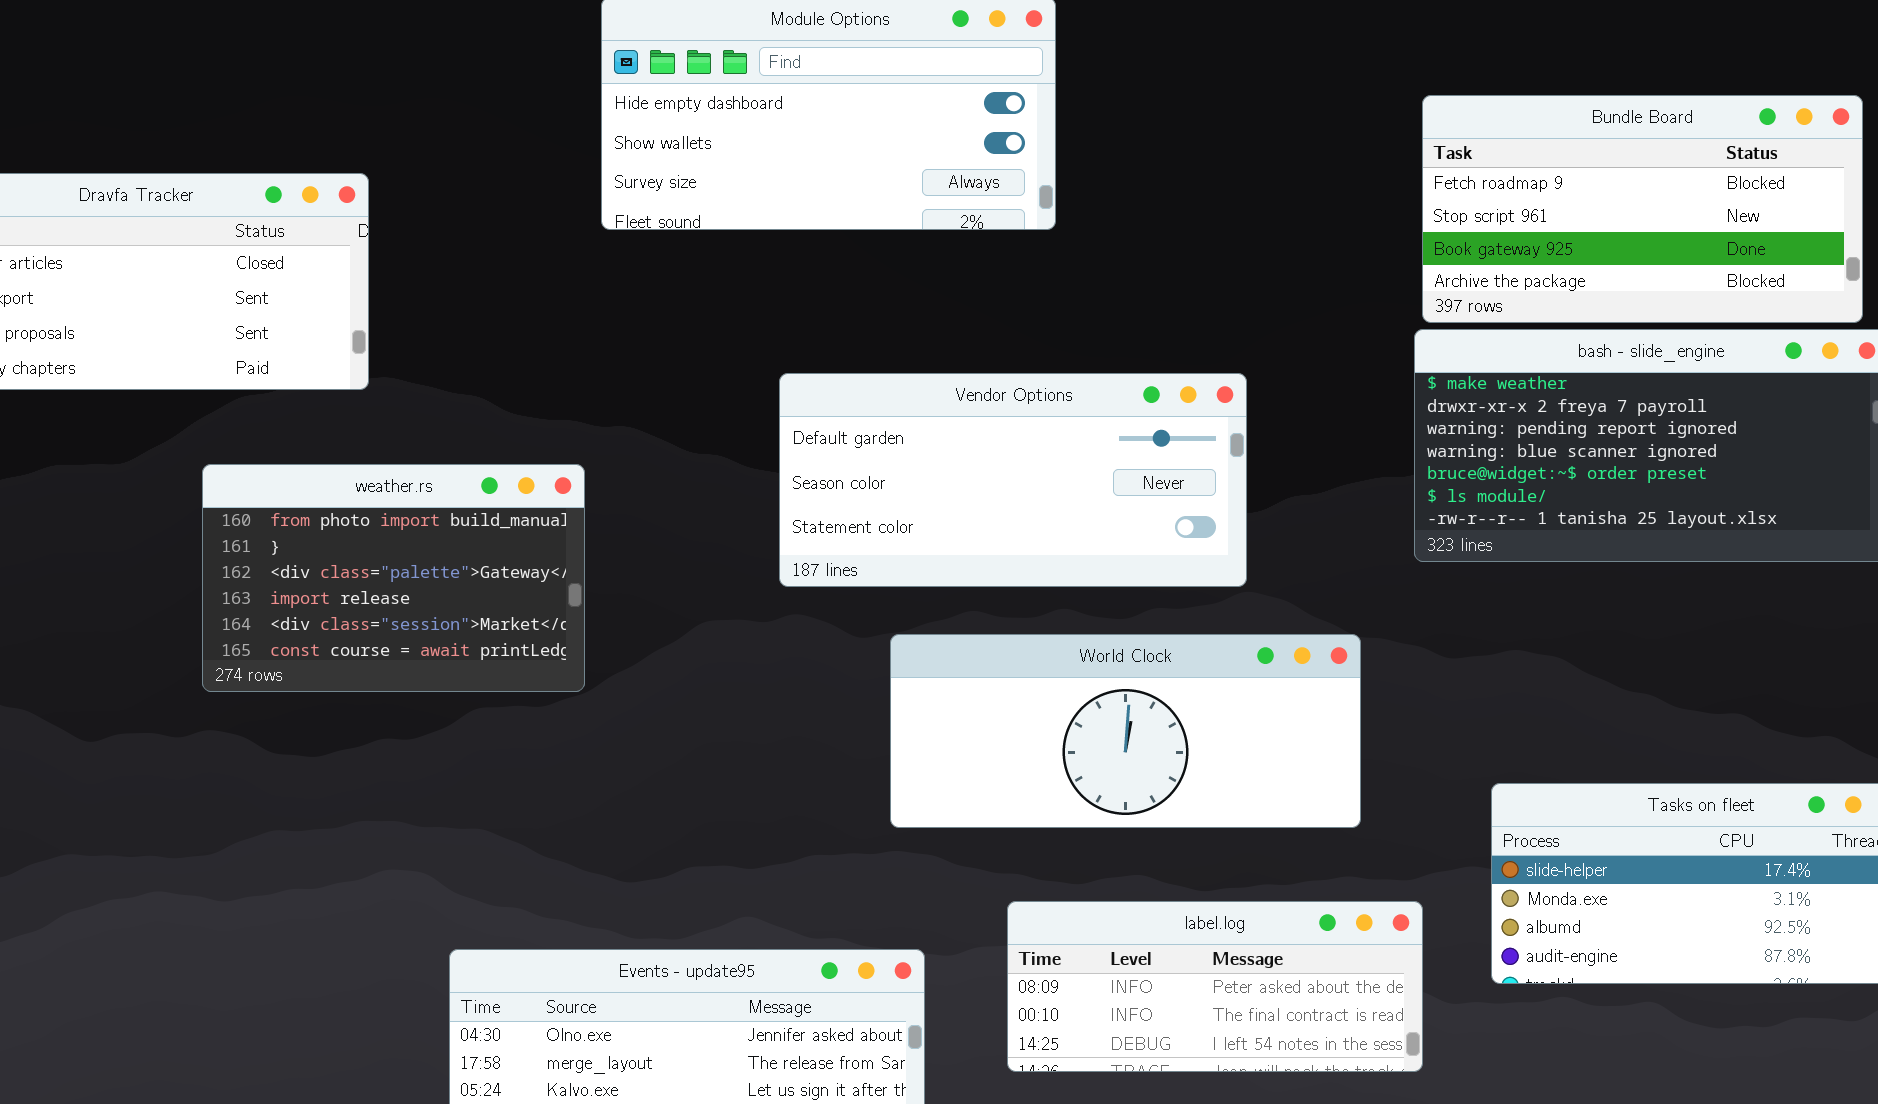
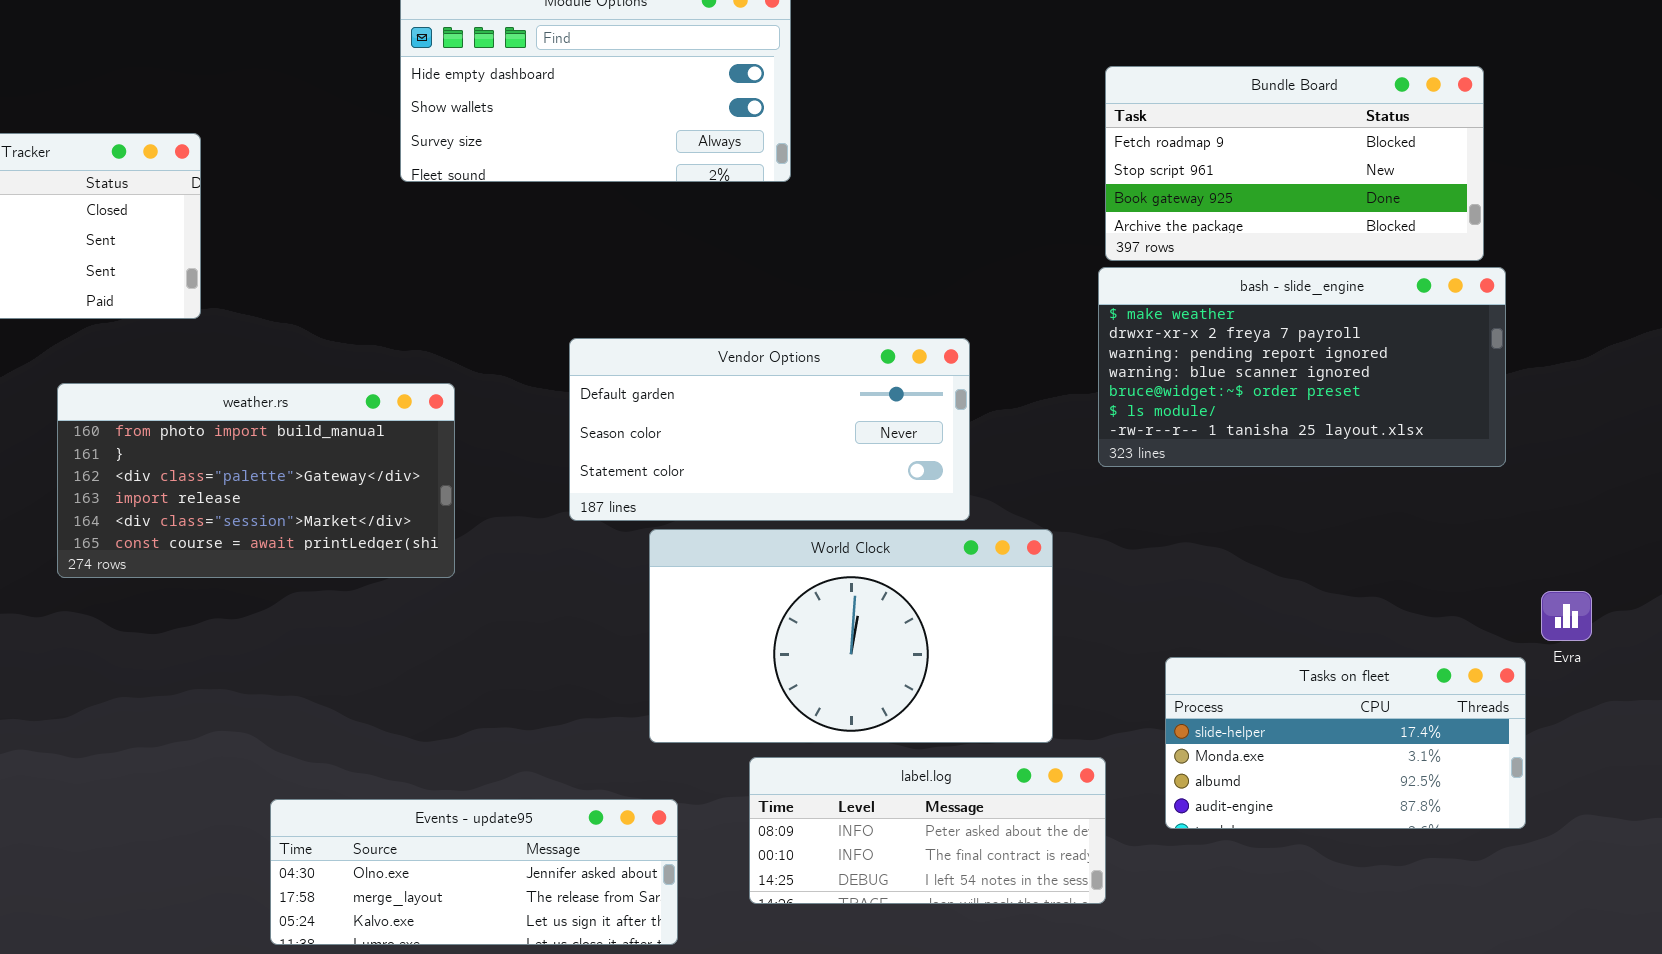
Vendor Options: [779,373,1247,587] -> [569,338,970,521], moved
weather.rs: [202,464,585,692] -> [57,383,455,578], resized
World Clock: [890,634,1361,828] -> [649,529,1053,743], resized

